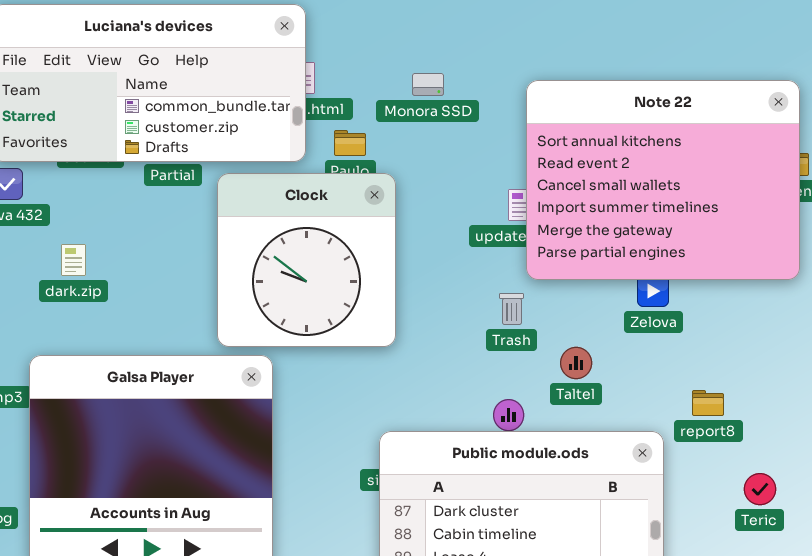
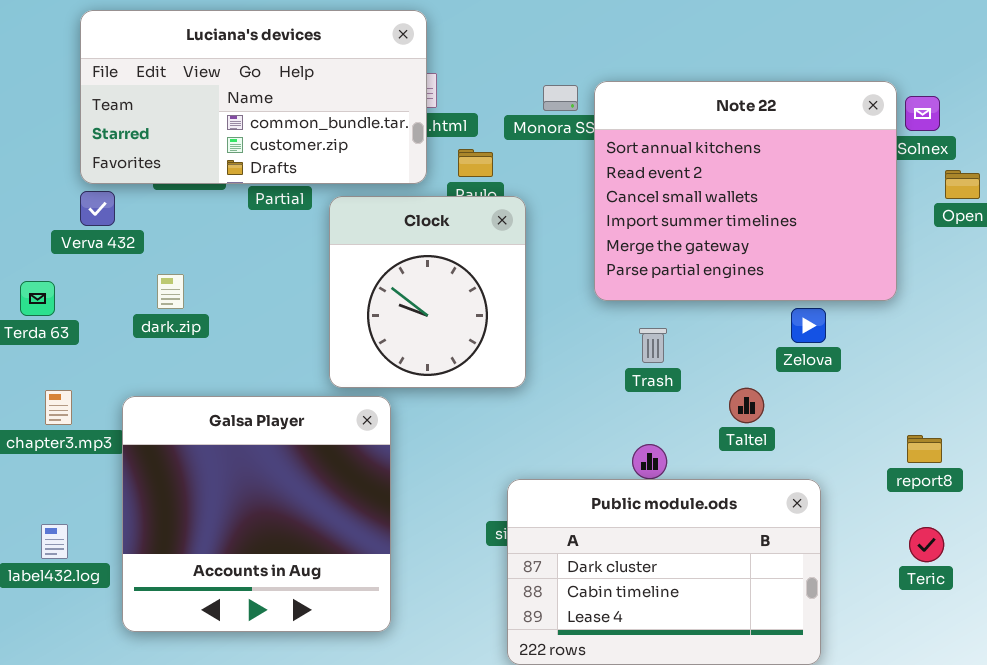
Note 22: [526,80,800,280] -> [594,81,897,301], moved
Taltel: [560,347,592,379] -> [729,388,764,423], moved
report8: [692,390,724,416] -> [907,435,942,463], moved

